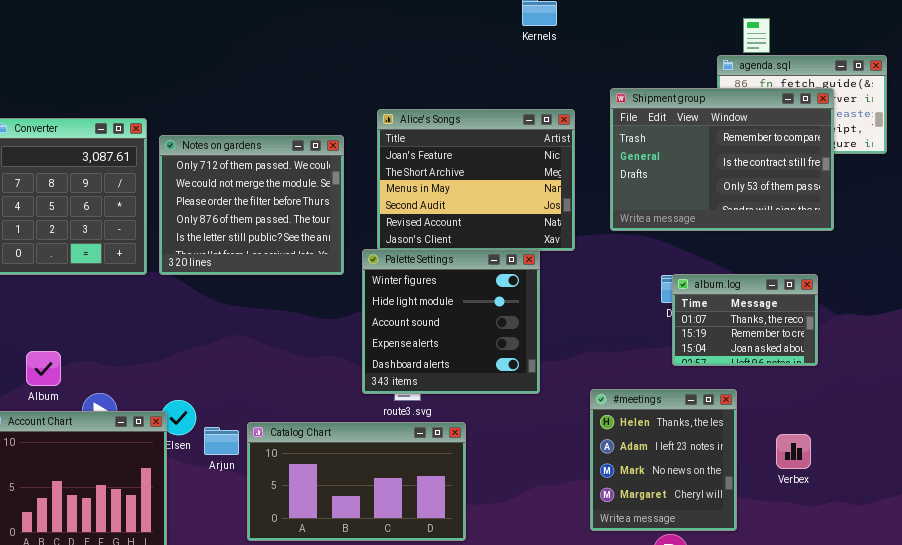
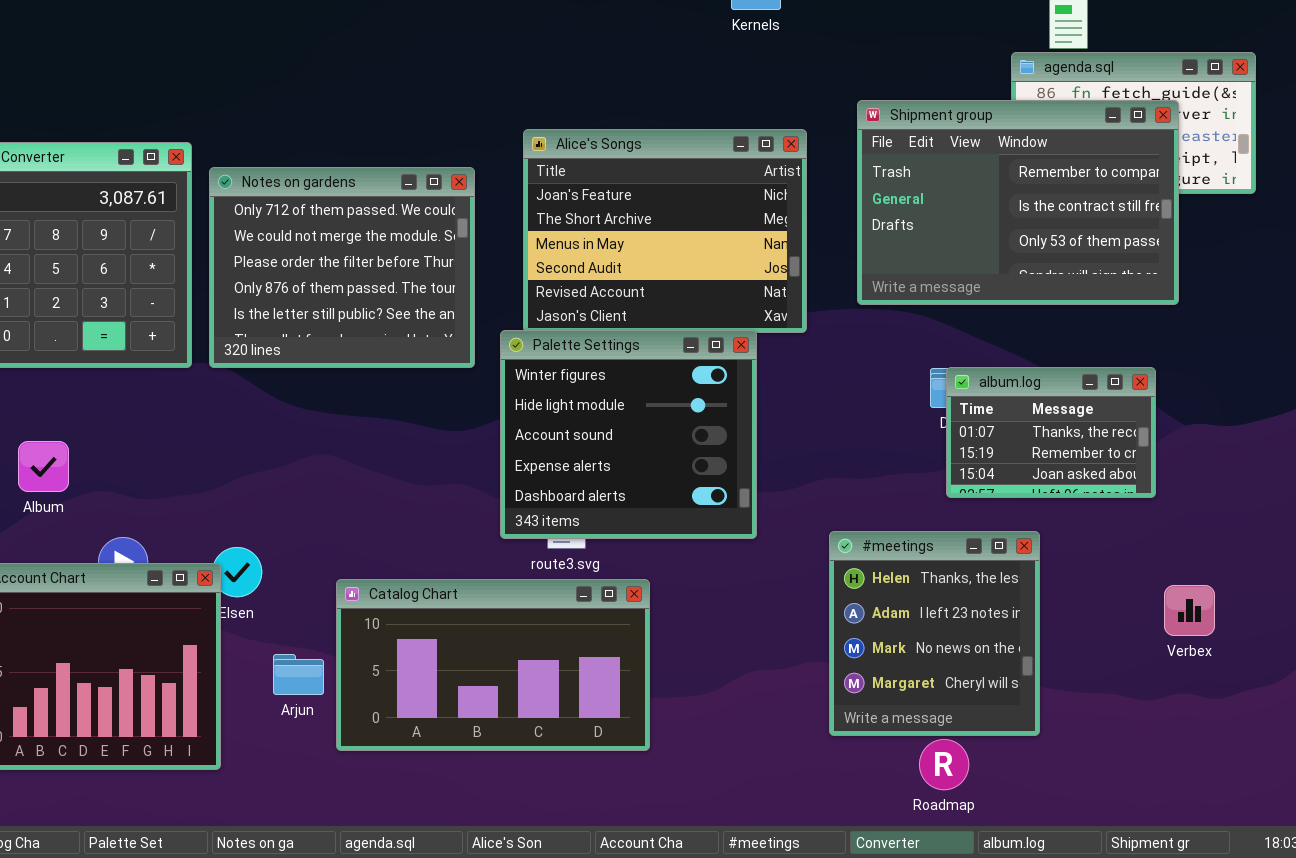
Album: [26,351,61,386] -> [18,441,69,492], moved
Arjun: [204,427,239,455] -> [273,654,324,695], moved
Verbex: [776,434,811,469] -> [1164,585,1215,636], moved

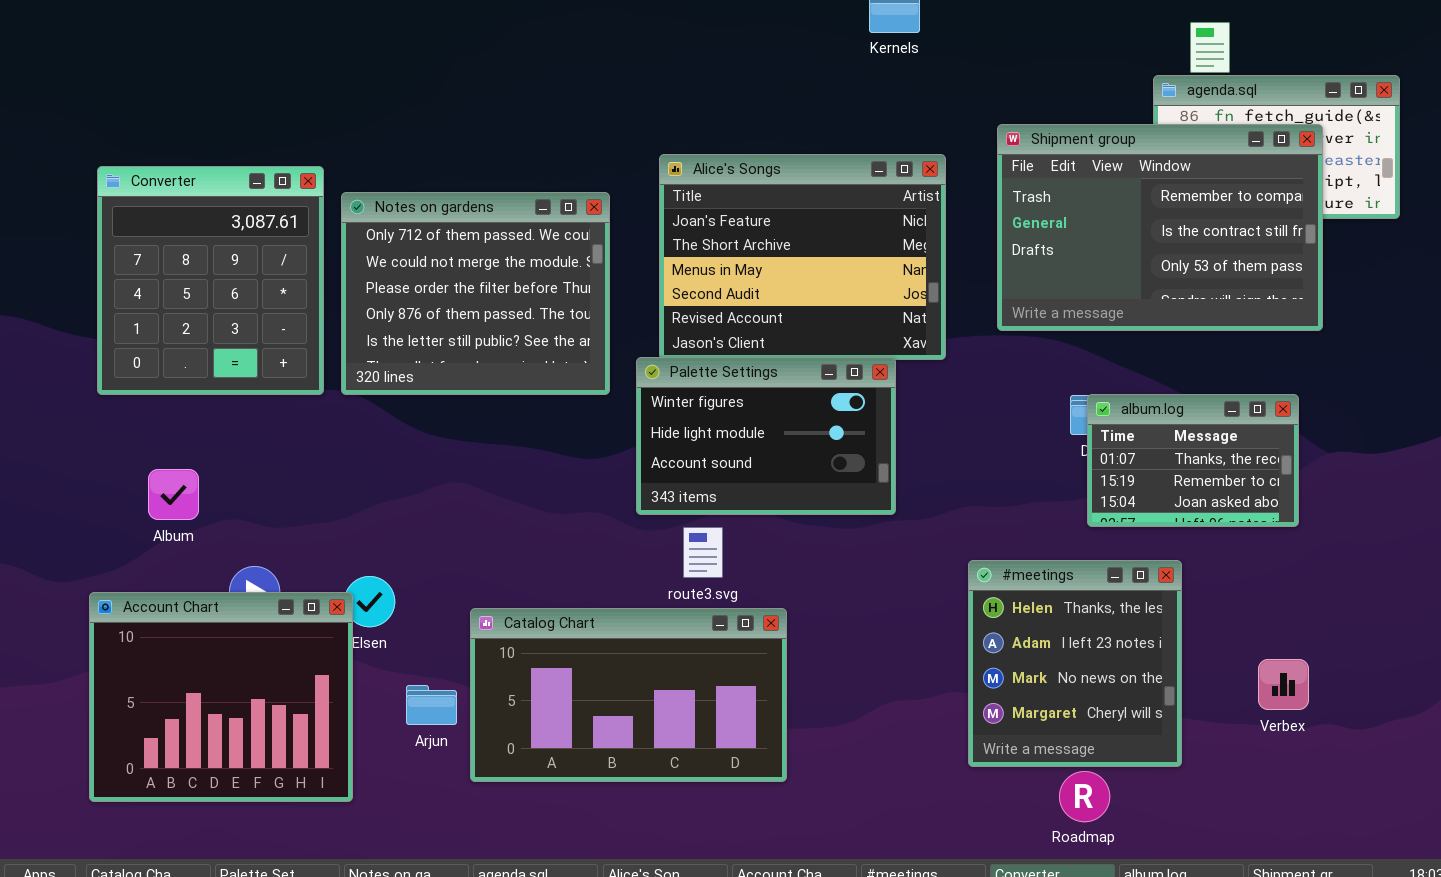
Palette Settings: [500,330,757,539] -> [636,357,896,515], resized
Verbex: [1164,585,1215,636] -> [1258,659,1309,710], moved

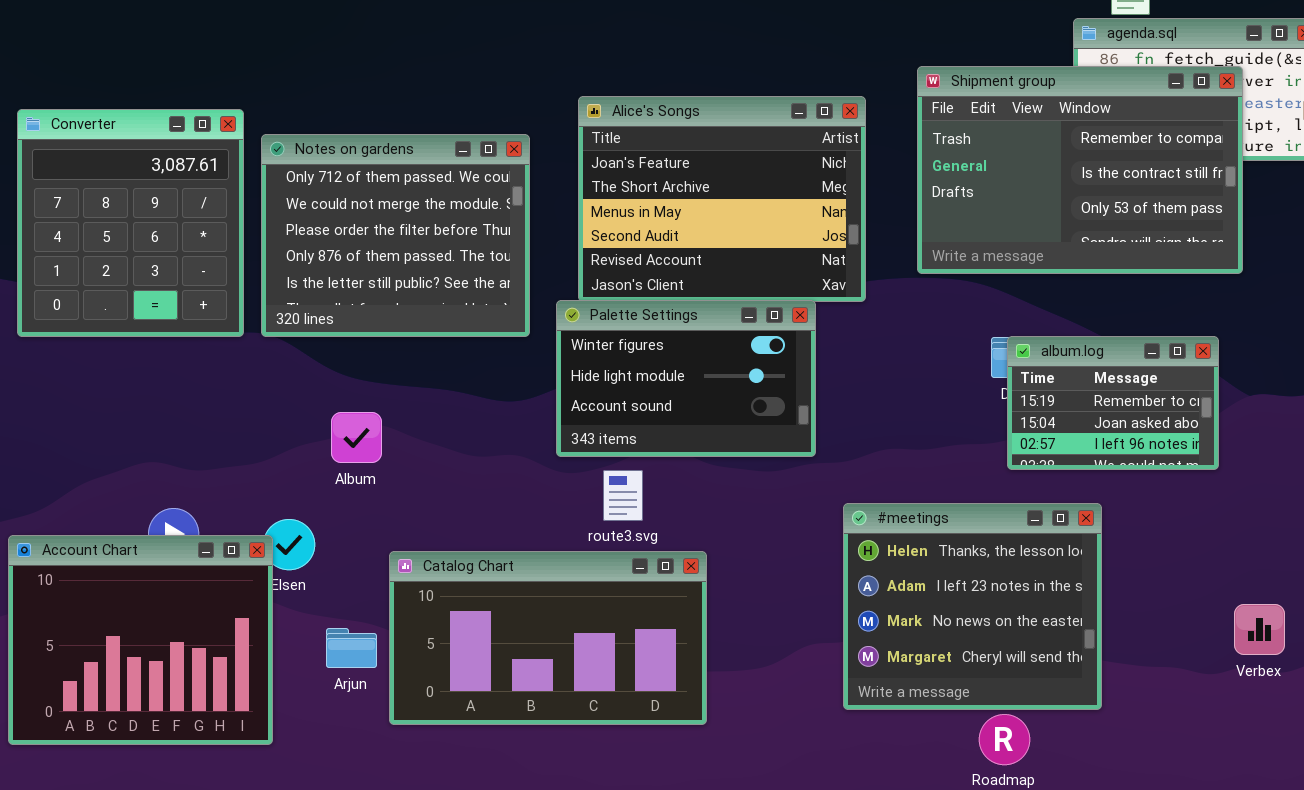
album.log: [1087,394,1299,527] -> [1007,336,1219,470], scrolled down 1 row
Album: [148,469,199,520] -> [331,412,382,463], moved
#meetings: [968,560,1182,767] -> [843,503,1102,710], resized
Verbex: [1258,659,1309,710] -> [1234,604,1285,655], moved

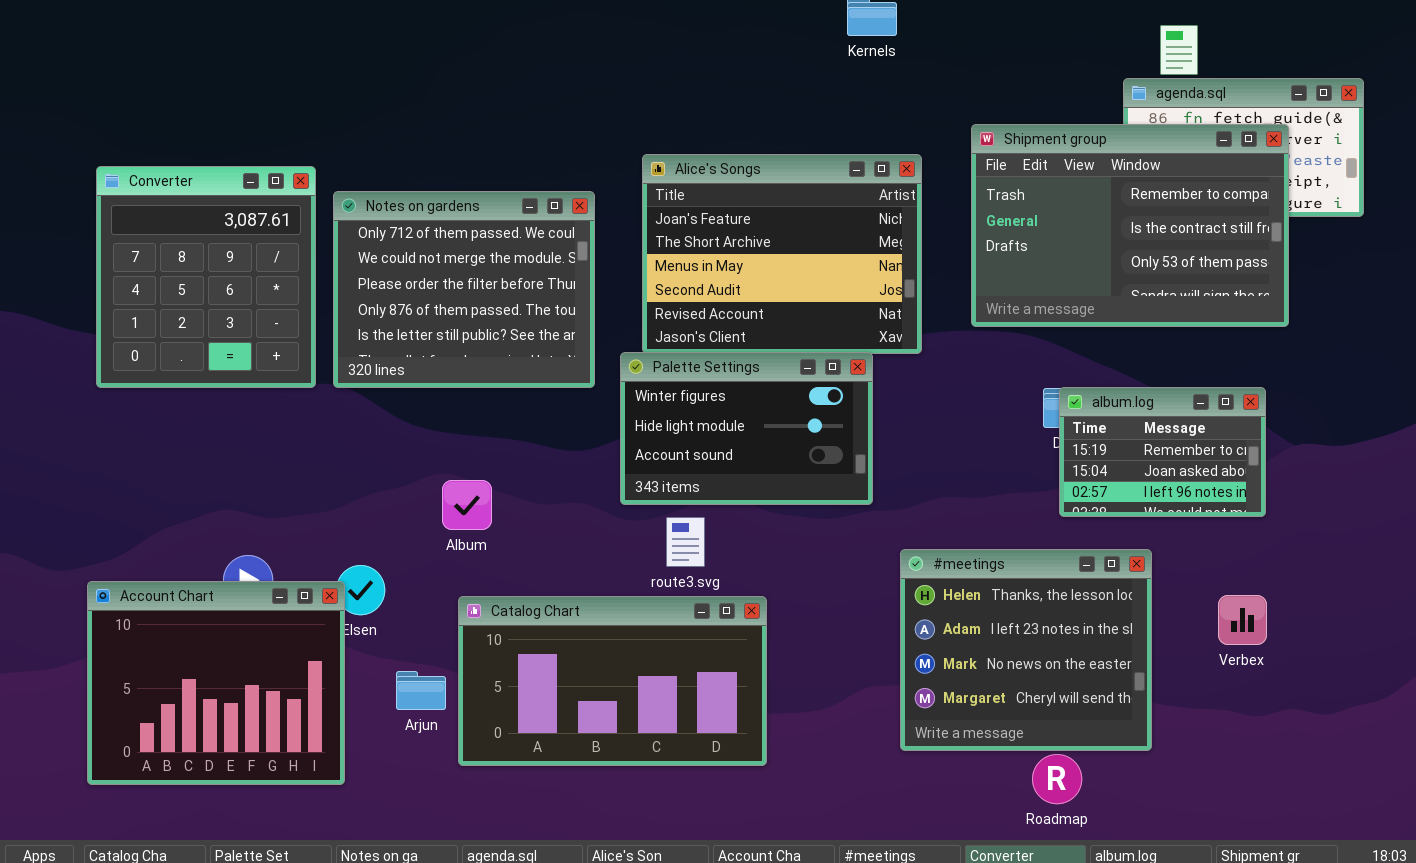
Album: [331,412,382,463] -> [442,480,492,530], moved
Verbex: [1234,604,1285,655] -> [1218,595,1267,645], moved

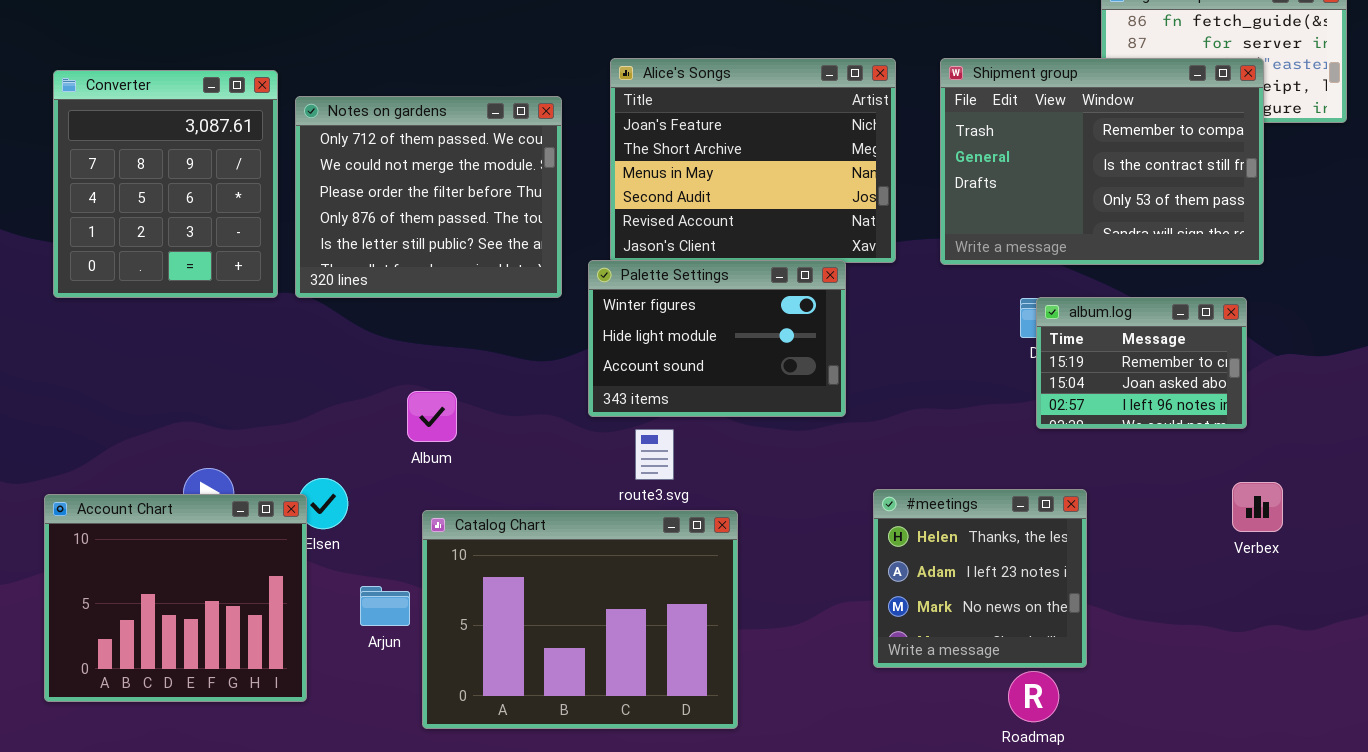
Shipment group: [971,124,1289,327] -> [940,58,1264,265], moved
#meetings: [900,549,1152,751] -> [873,489,1087,668], resized
Verbex: [1218,595,1267,645] -> [1232,482,1283,532], moved
Catalog Chart: [458,596,767,766] -> [422,510,738,729], resized

